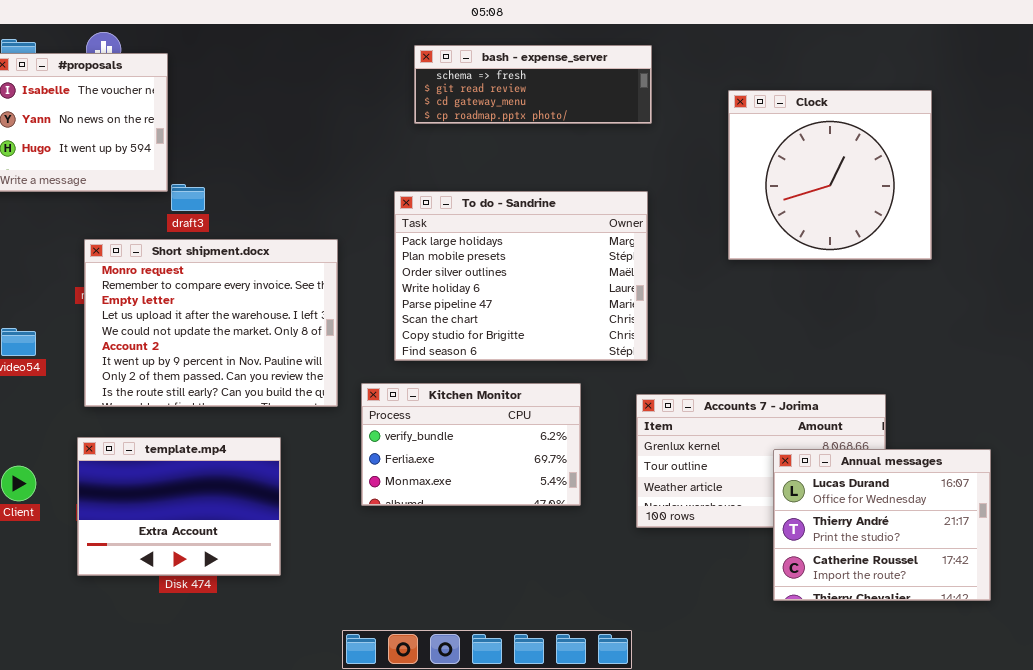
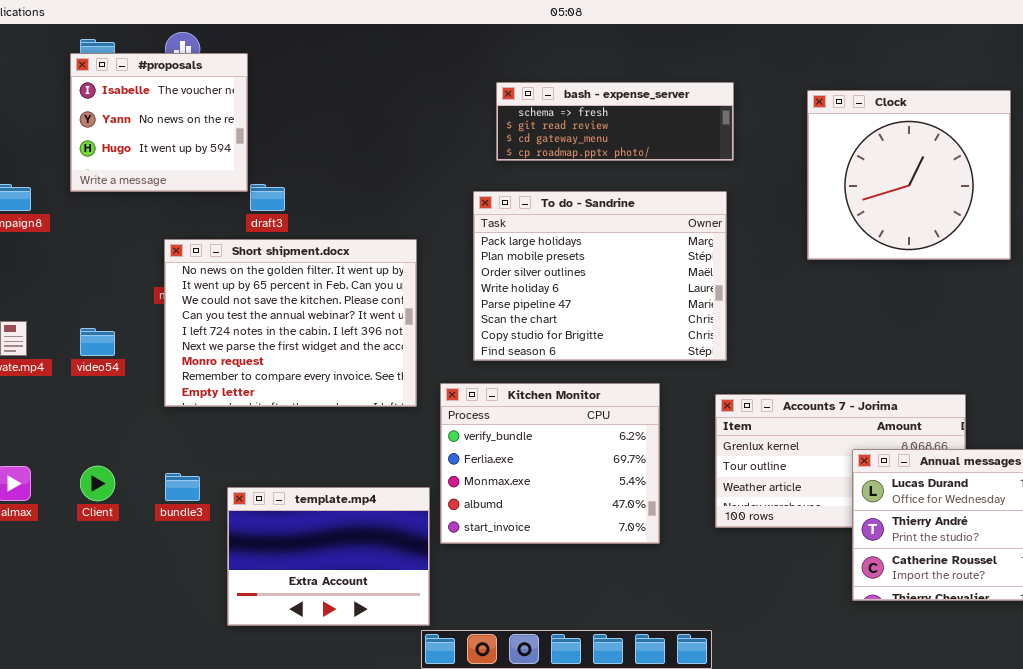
bash - expense_server: [414,45,652,124] -> [496,82,734,161], moved
Short shipment.docx: [84,239,338,407] -> [164,239,417,407], scrolled up 6 rows
Kitchen Monitor: [361,383,581,506] -> [440,383,660,544], resized
template.mp4: [77,437,281,576] -> [227,487,430,626], moved

